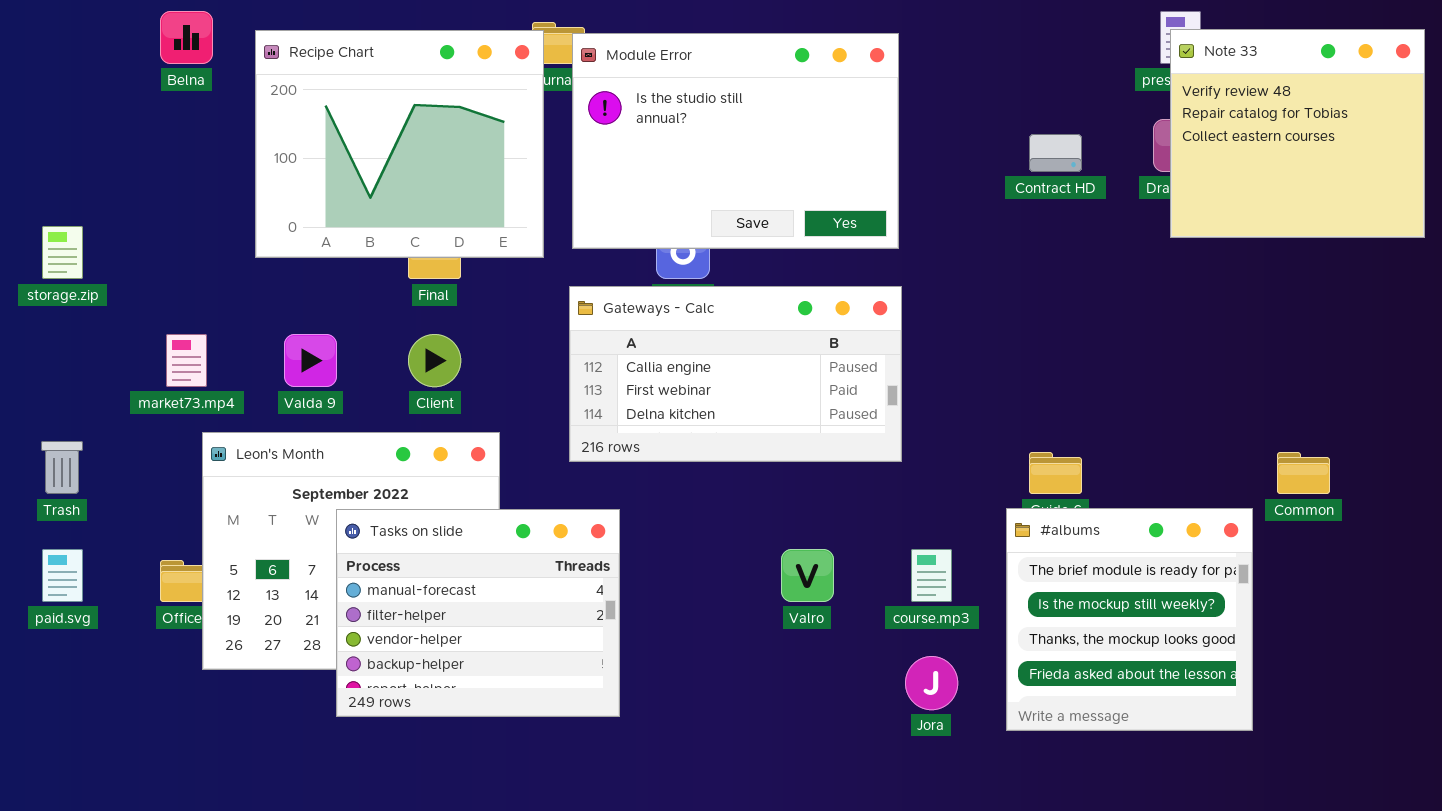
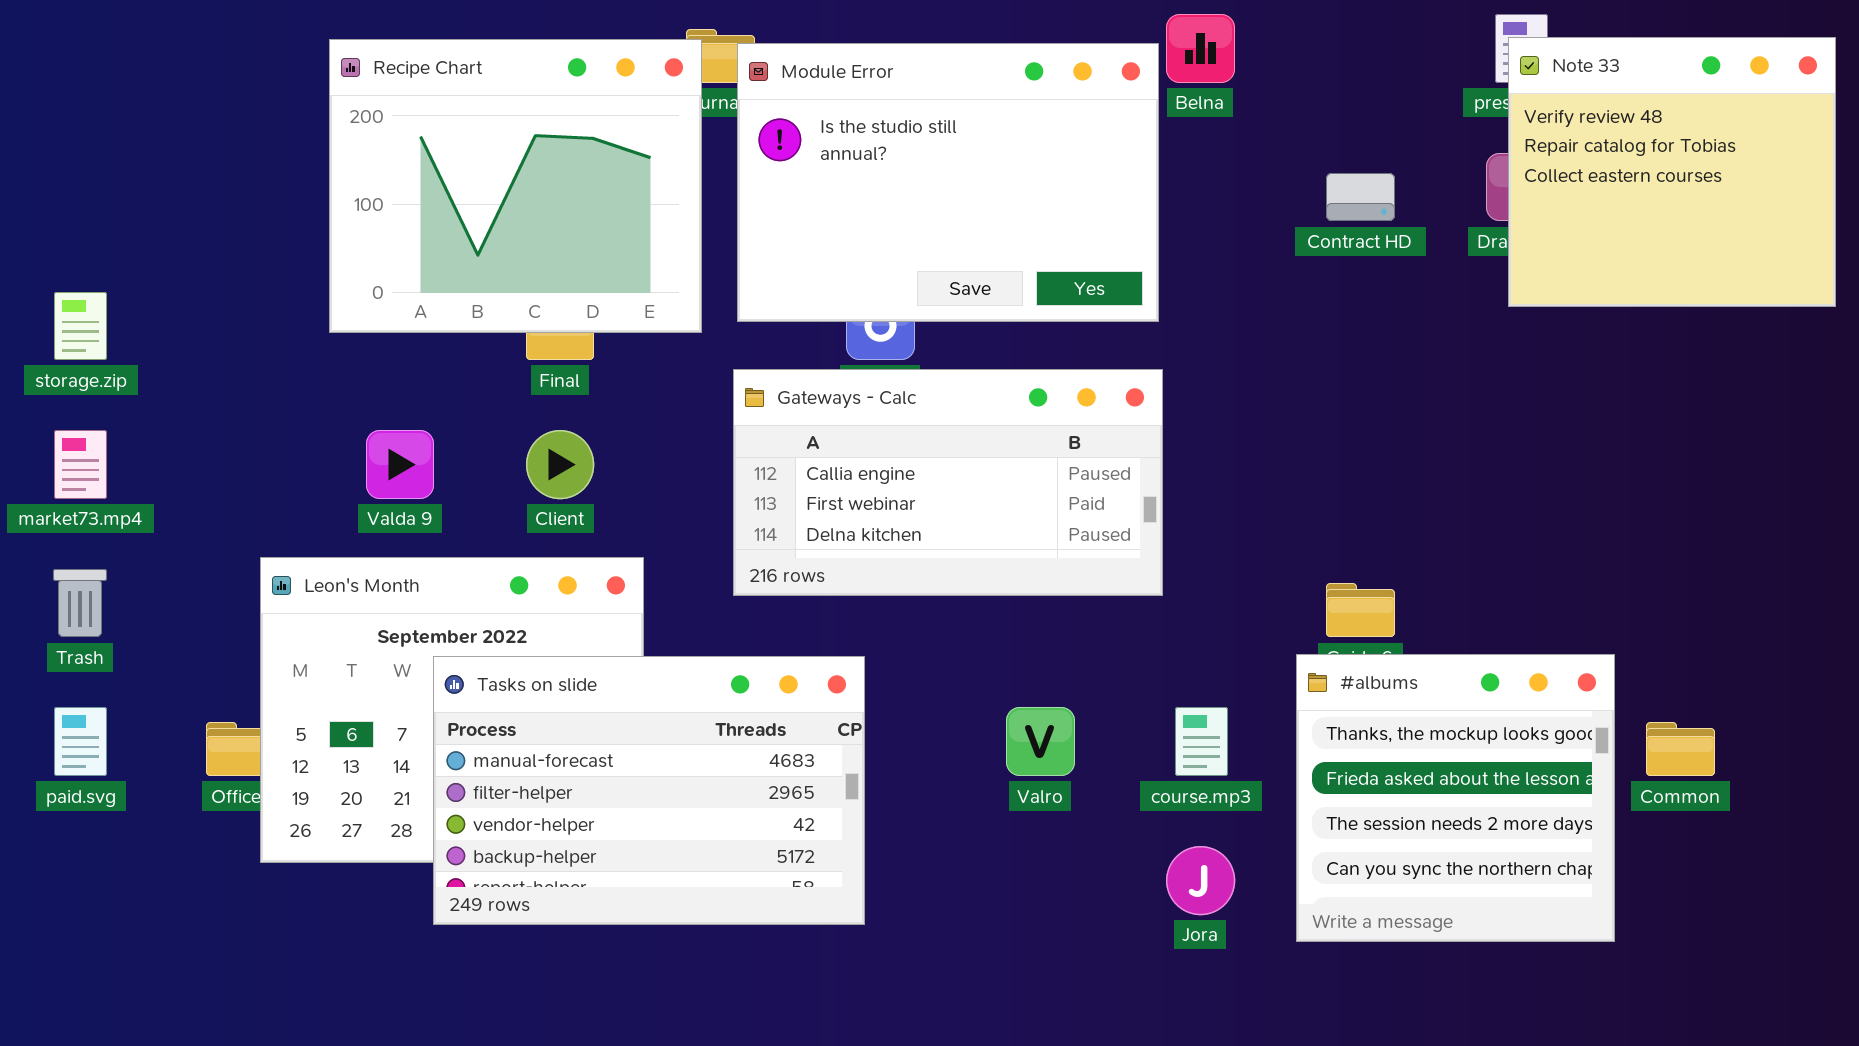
Belna: [160,11,213,64] -> [1166,14,1235,83], moved
market73.mp4: [166,334,207,387] -> [54,430,107,499], moved
Common: [1277,452,1330,494] -> [1646,722,1715,776], moved
#albums: [1006,508,1253,731] -> [1296,654,1615,942], scrolled down 2 rows
Tasks on slide: [336,509,620,717] -> [433,656,865,925], resized

